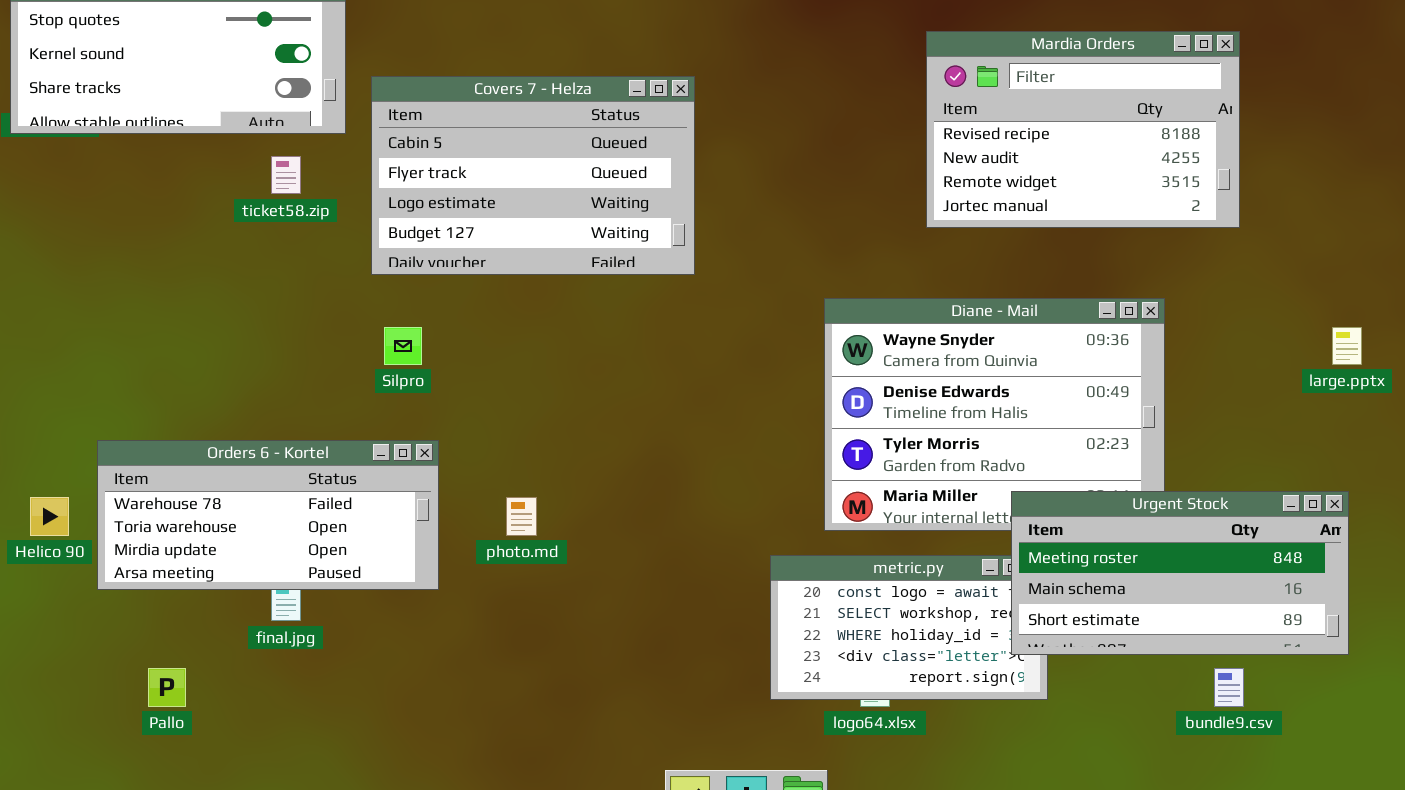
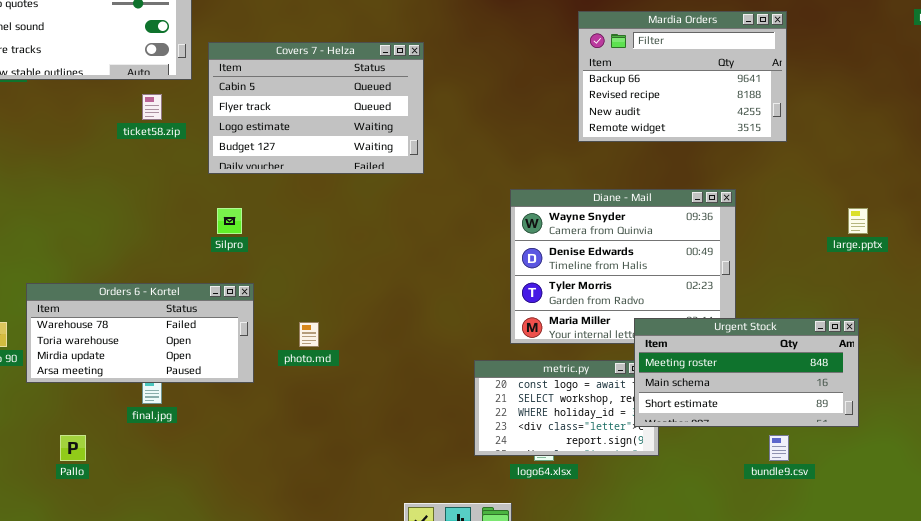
Mardia Orders: [926,31,1240,228] -> [578,11,787,142], scrolled up 1 row

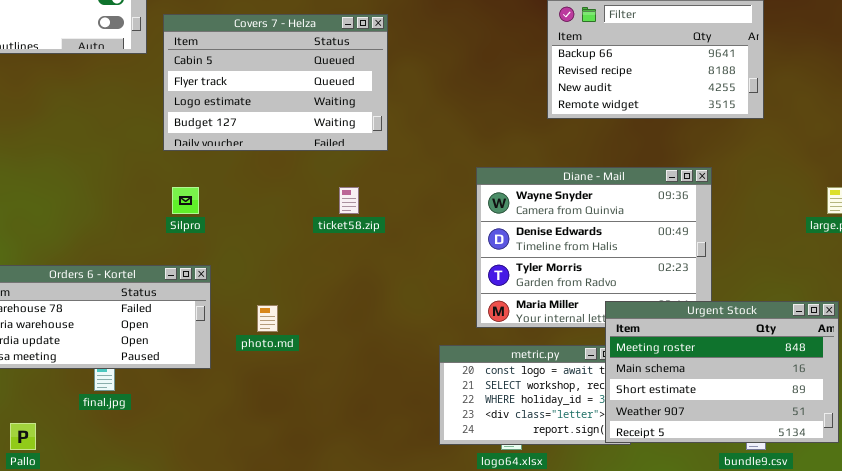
ticket58.zip: [142,94,162,120] -> [339,187,359,214], moved
Urgent Stock: [634,318,859,427] -> [605,301,839,443], resized

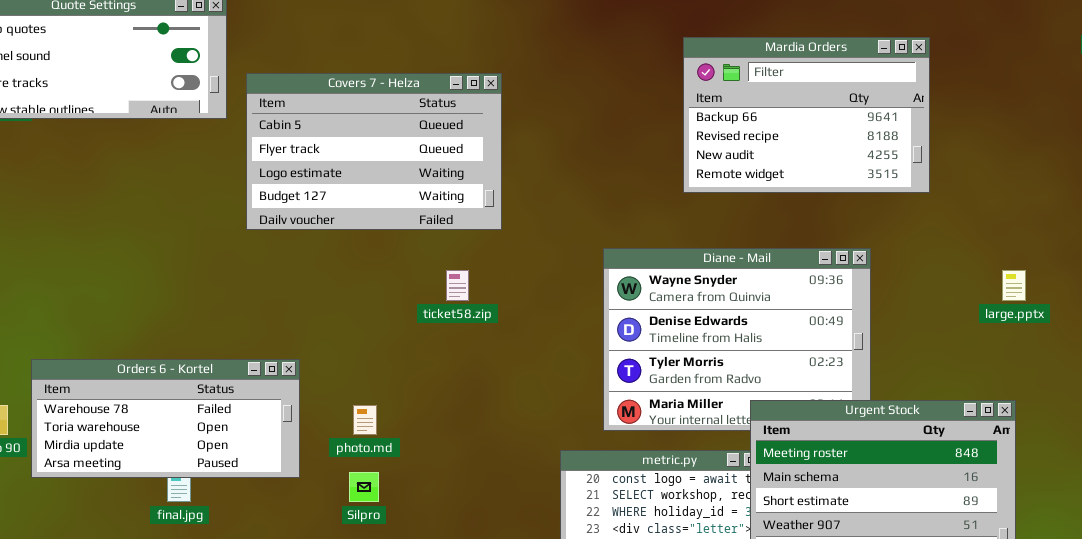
Silpro: [172,187,199,214] -> [349,472,379,502], moved

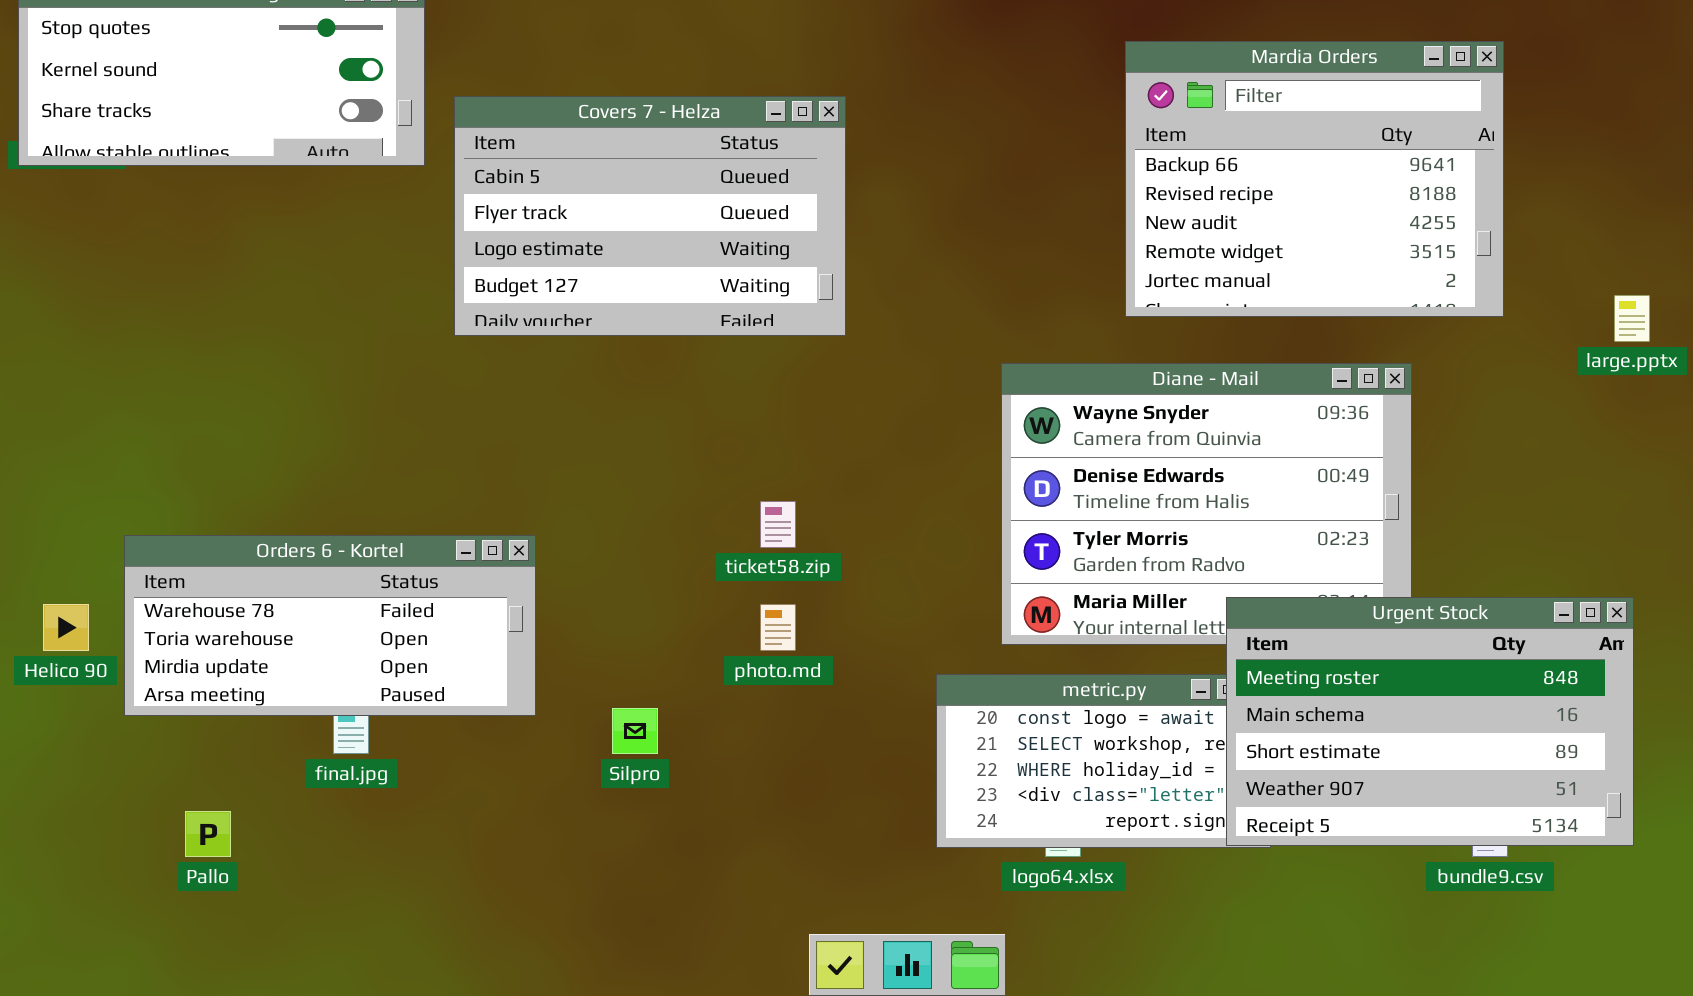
Mardia Orders: [683,37,930,193] -> [1125,41,1504,317], resized
ticket58.zip: [446,270,469,301] -> [760,501,796,548], moved
large.pptx: [1002,270,1026,301] -> [1614,295,1650,342], moved
photo.md: [353,405,377,435] -> [760,604,796,651], moved

